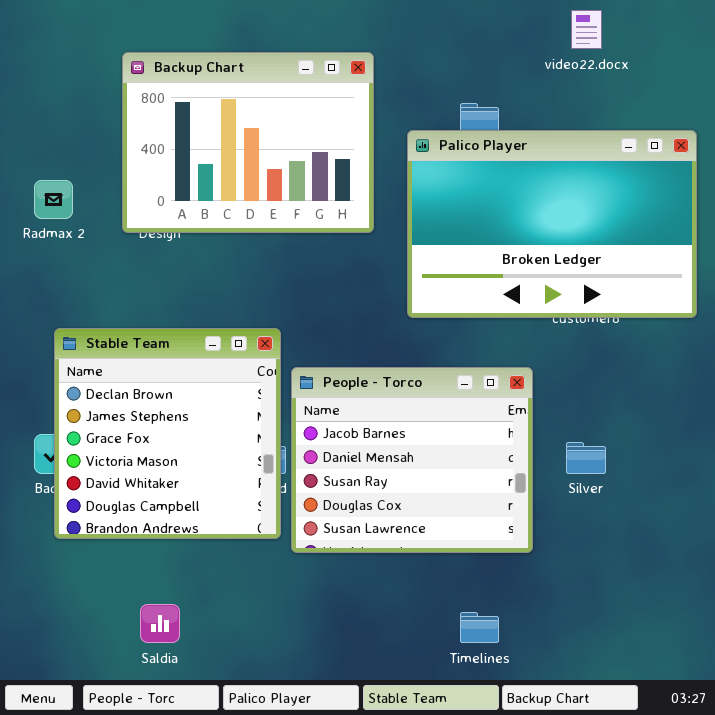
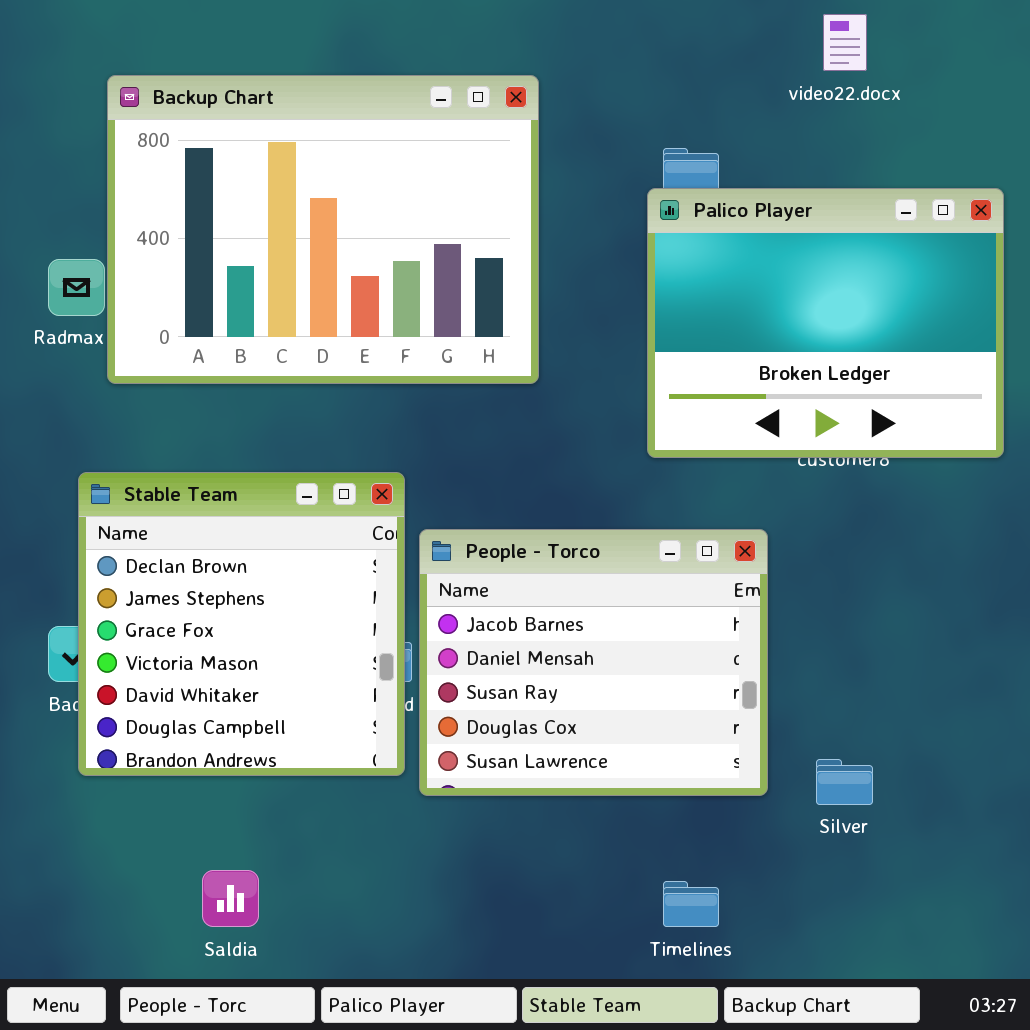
Backup Chart: [122,52,374,233] -> [107,75,539,384], resized
Palico Player: [407,130,697,318] -> [647,188,1004,458], resized
Silver: [566,442,606,474] -> [816,759,873,805], moved

